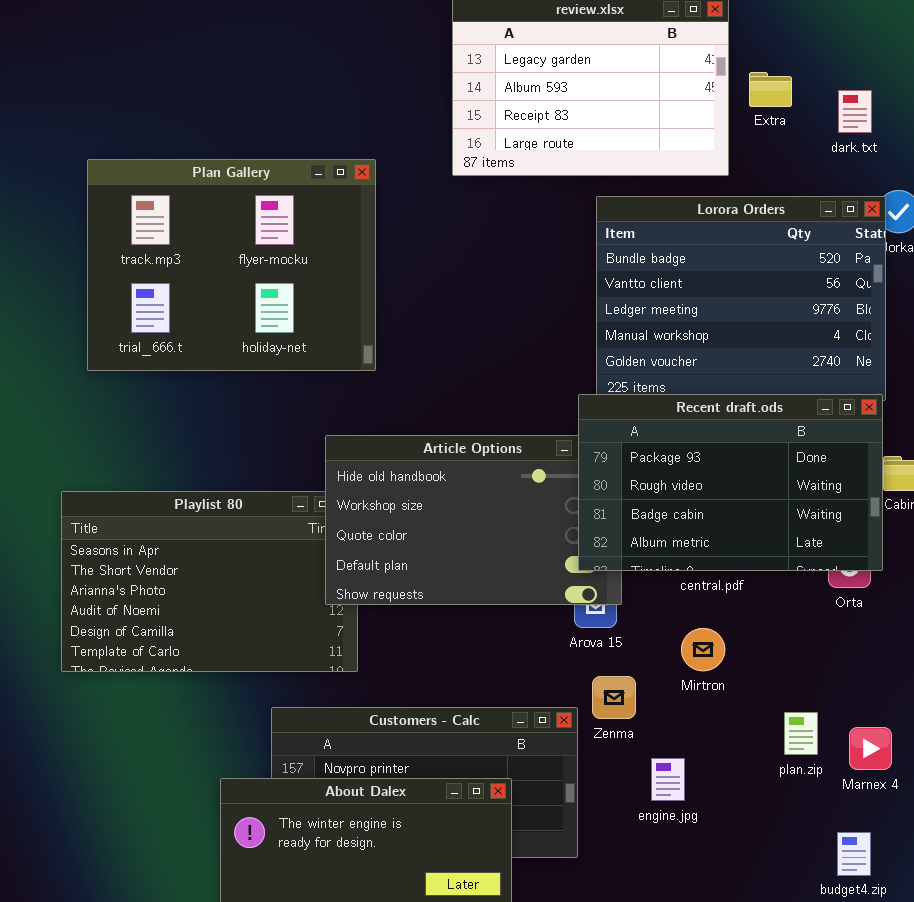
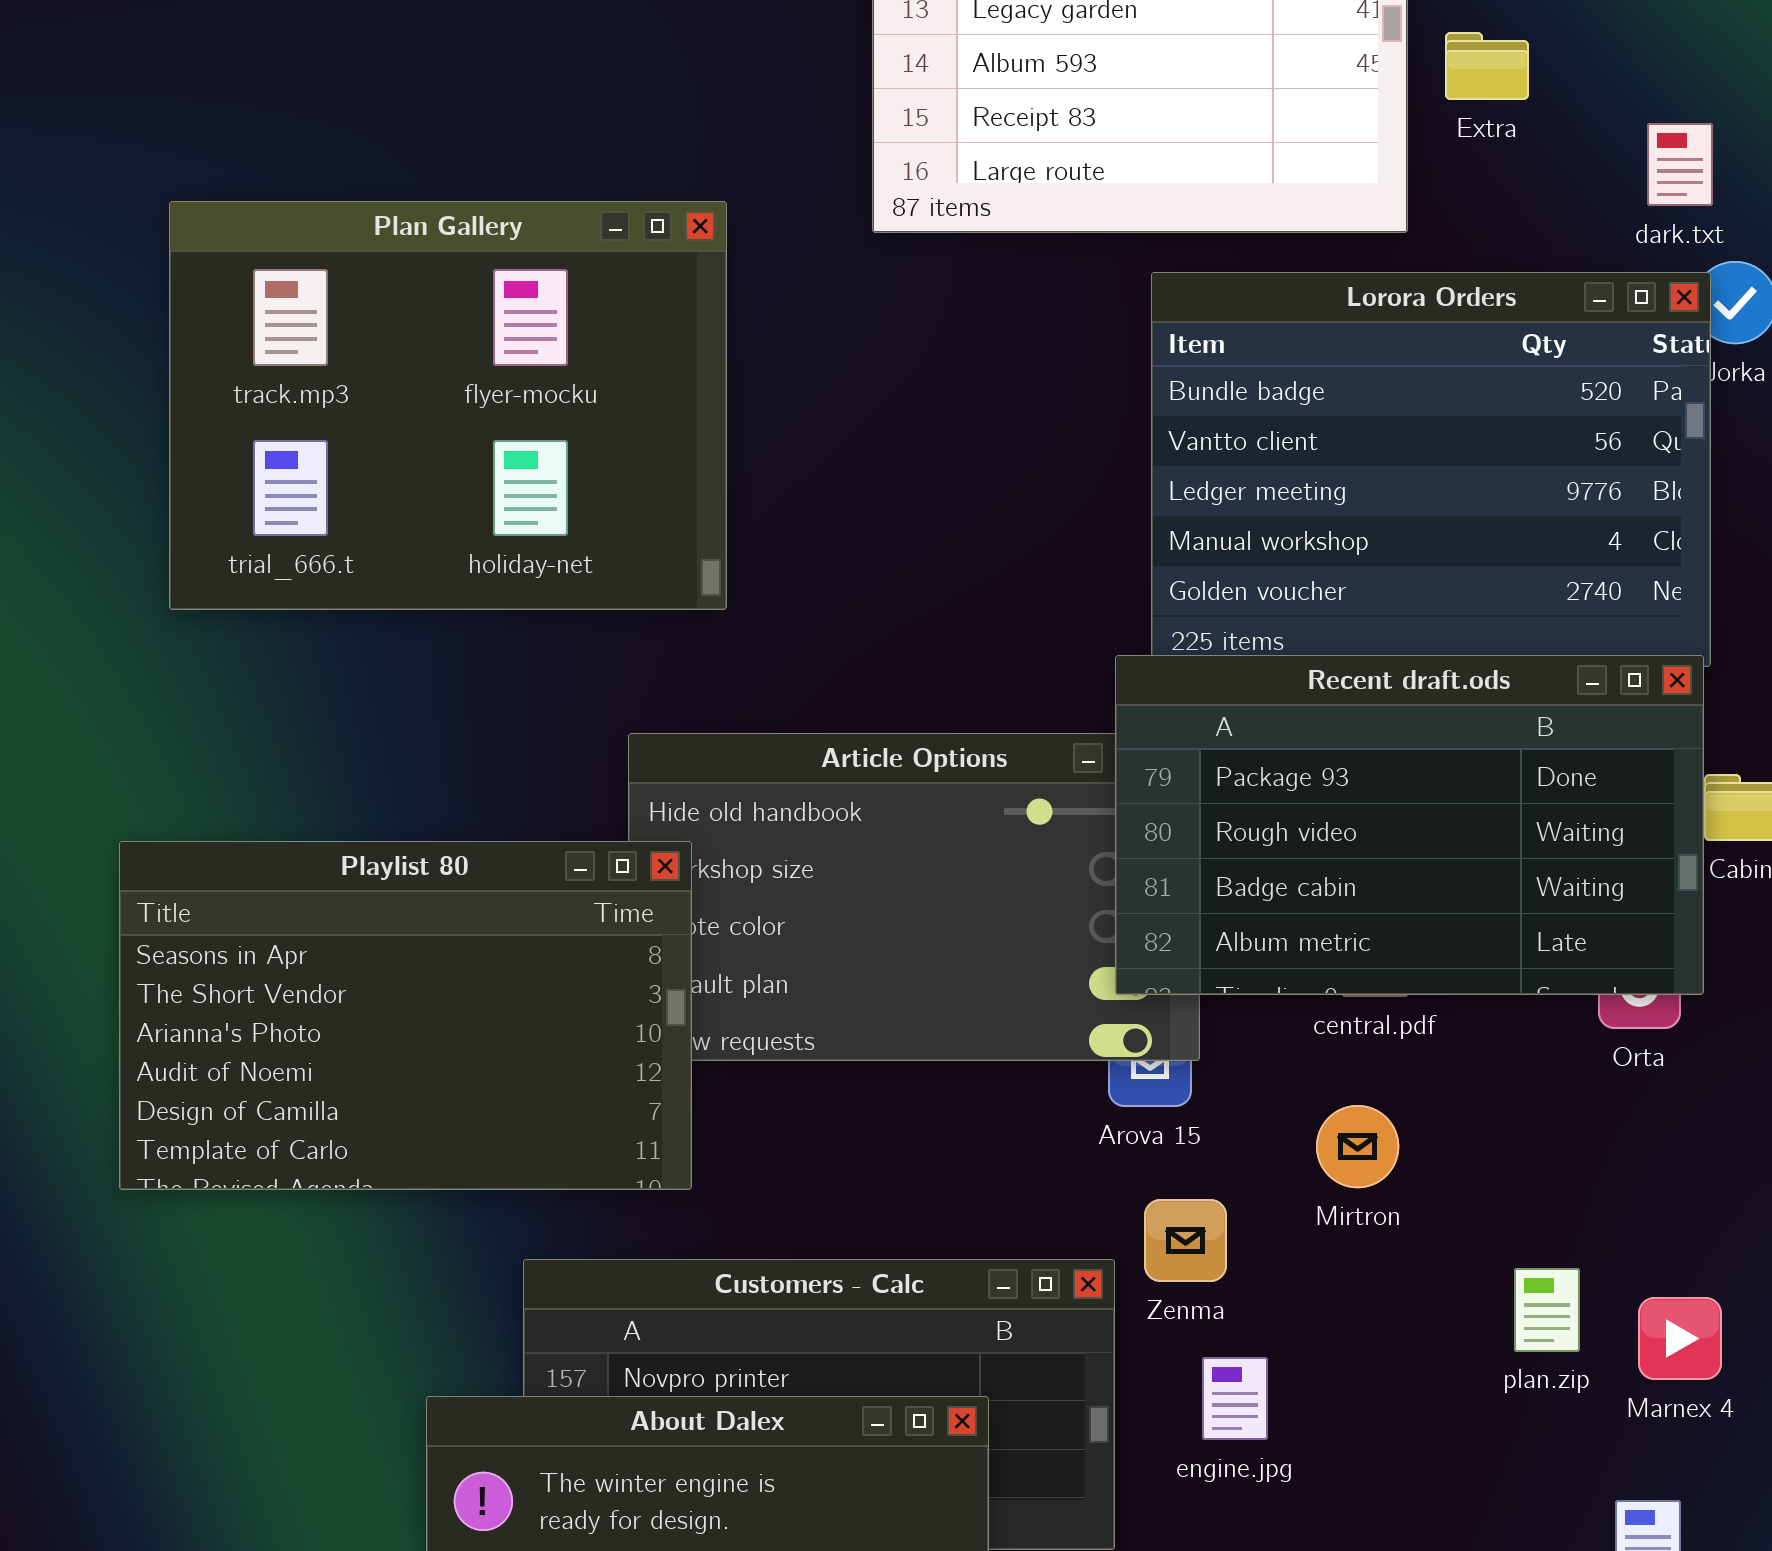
dark.txt: [838,90,872,133] -> [1647,123,1713,206], moved
Playlist 80: [61,491,358,672] -> [119,841,692,1190], raised
engine.jpg: [651,758,685,801] -> [1202,1357,1268,1440], moved

